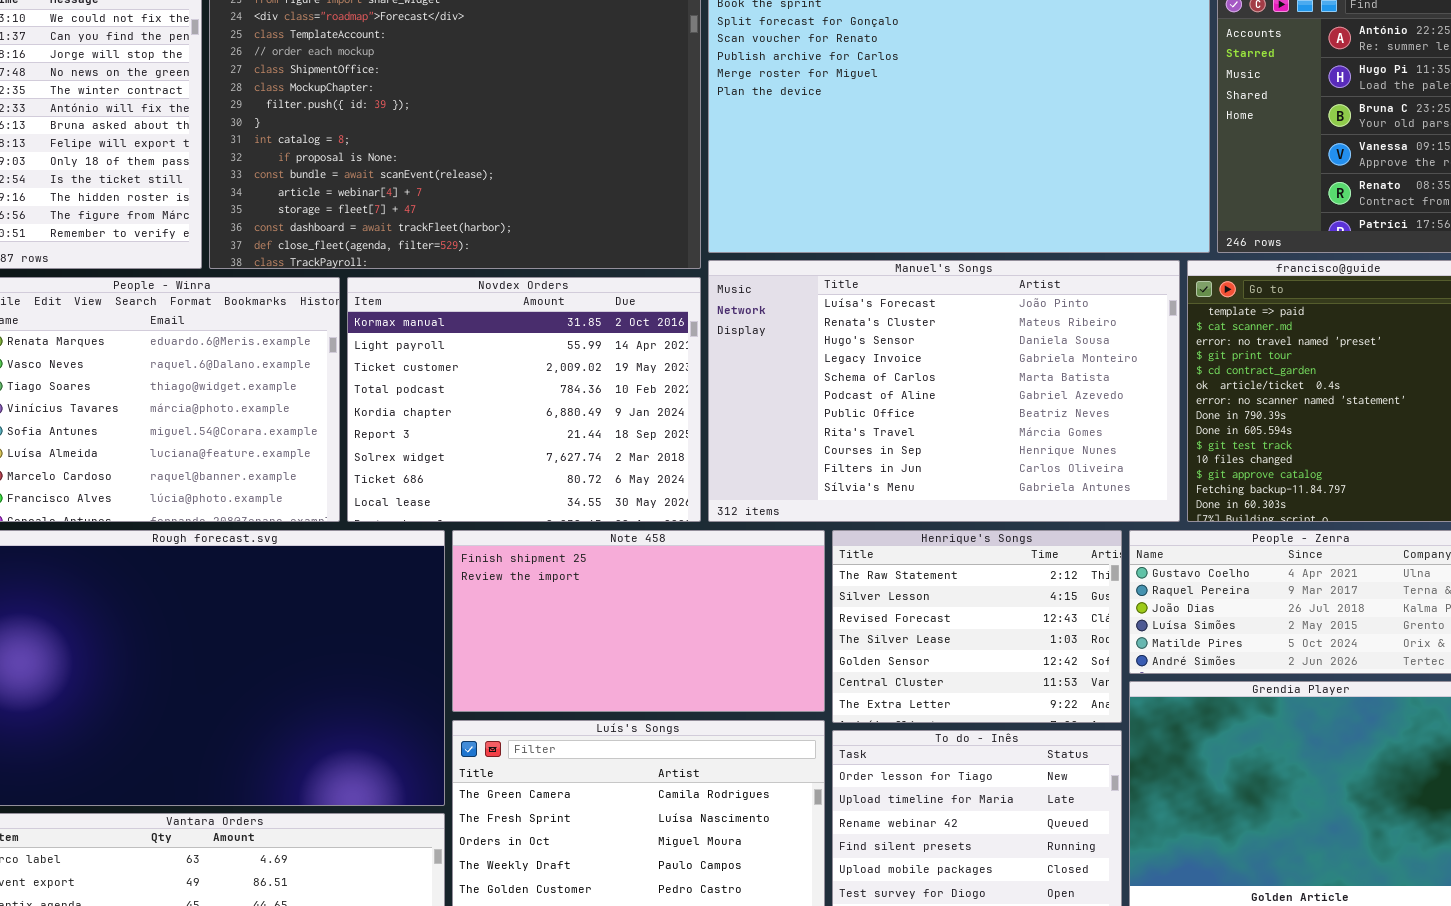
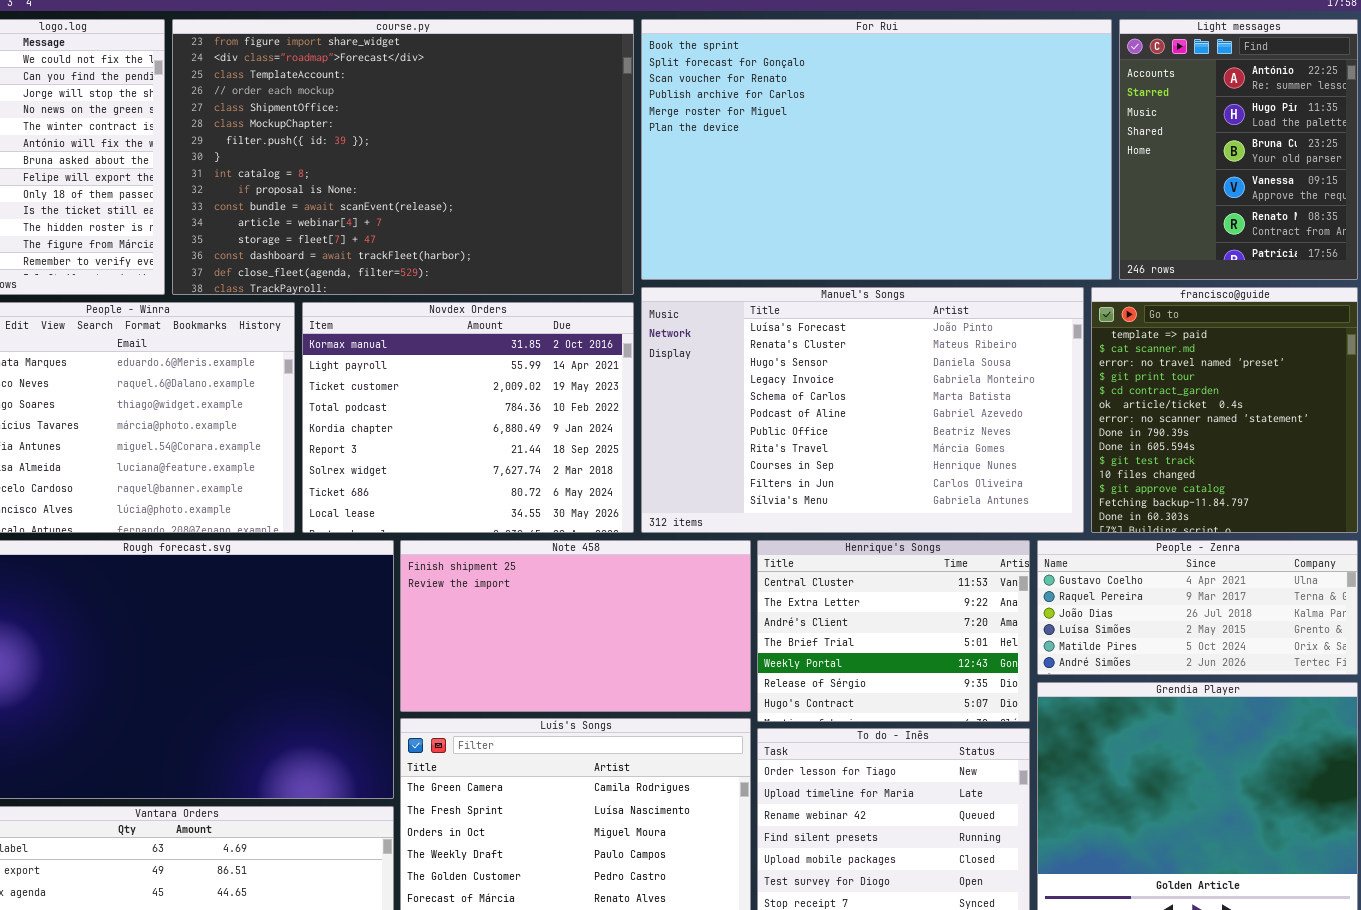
Henrique's Songs: [832,530,1122,723] -> [757,540,1030,722], scrolled down 5 rows

